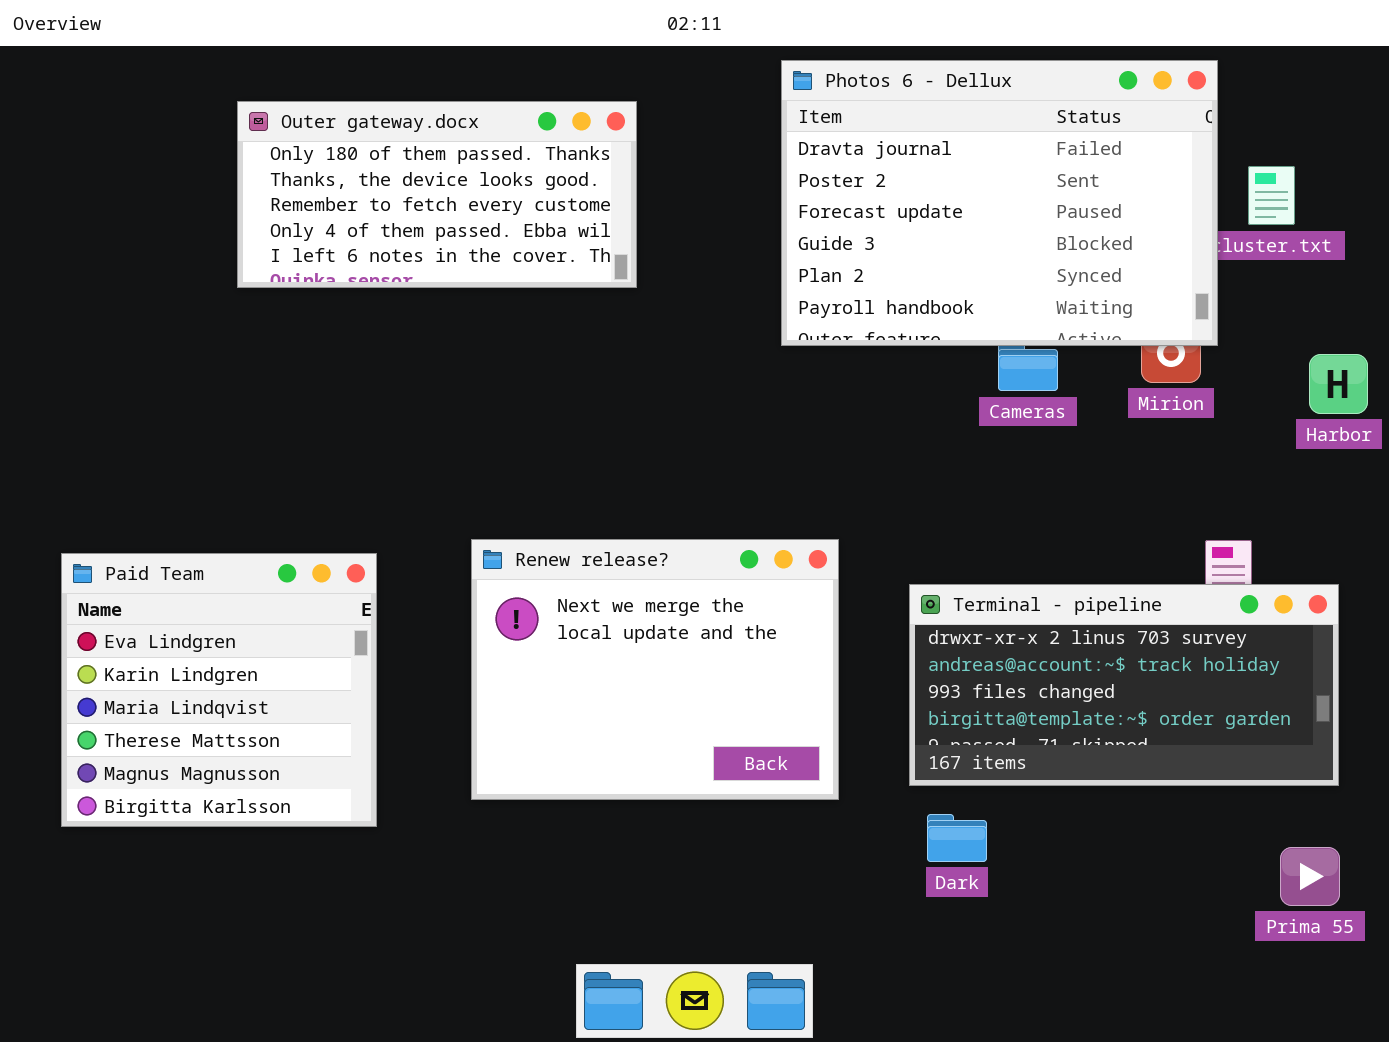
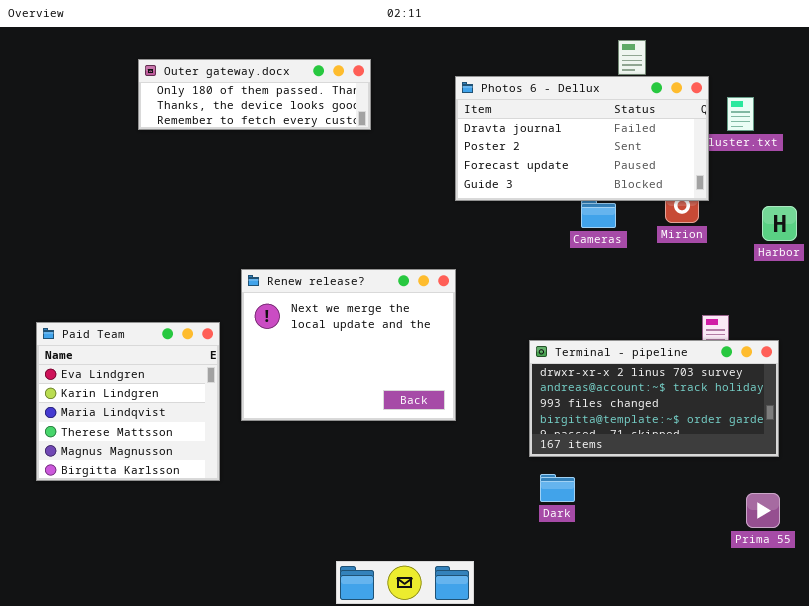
Photos 6 - Dellux: [781,60,1218,346] -> [455,76,709,201], resized
Outer gateway.docx: [237,101,637,288] -> [138,59,371,130], resized
Renew release?: [471,539,839,800] -> [241,269,456,421], moved

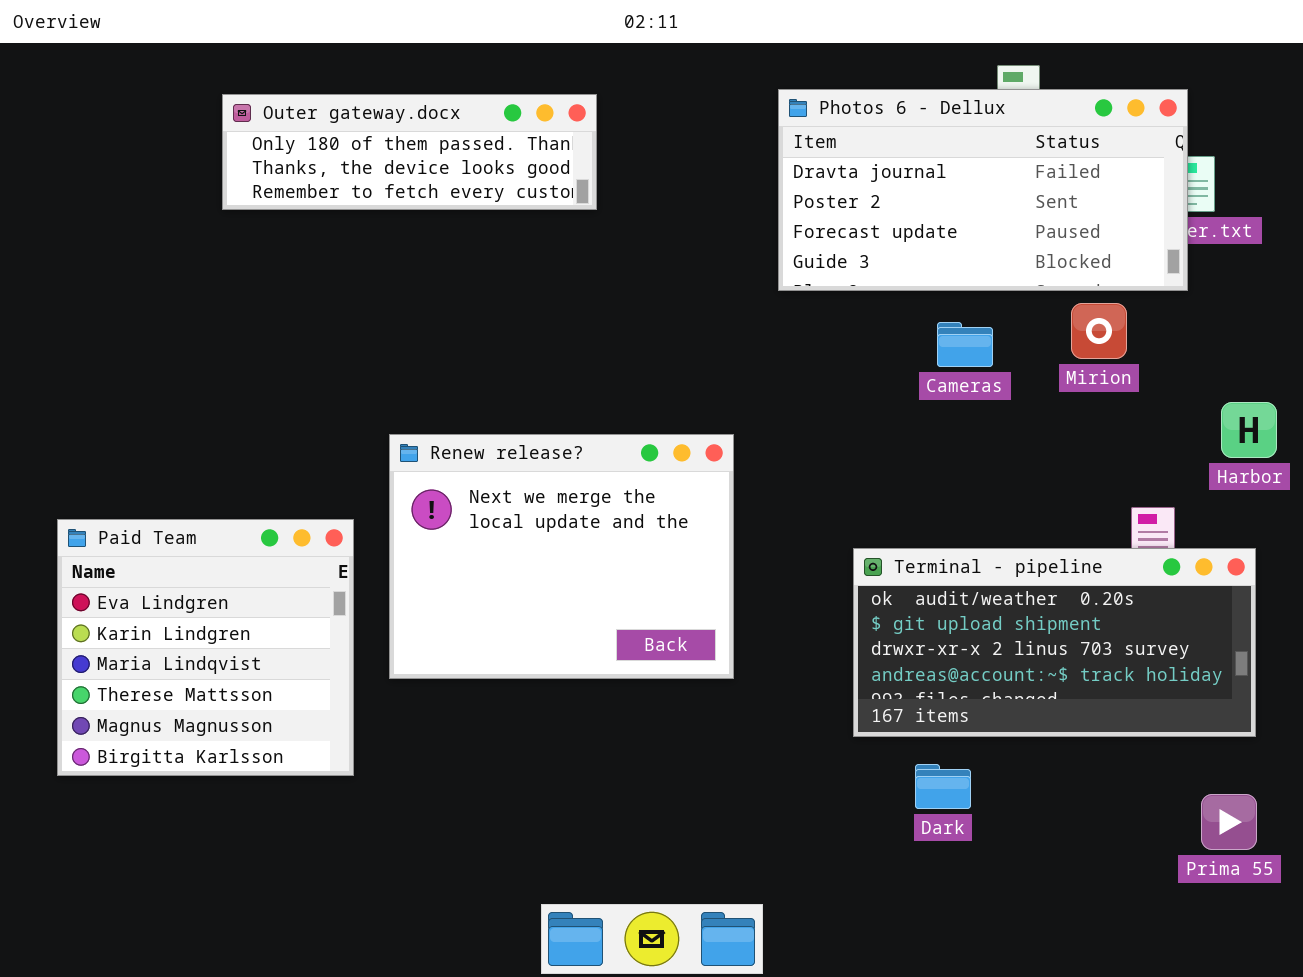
Photos 6 - Dellux: [455,76,709,201] -> [778,89,1188,291], moved
Harbor: [762,206,797,241] -> [1221,402,1277,458], moved
Terminal - pipeline: [529,340,779,457] -> [853,548,1256,737], scrolled up 2 rows
Dark: [540,474,575,502] -> [915,764,971,809], moved

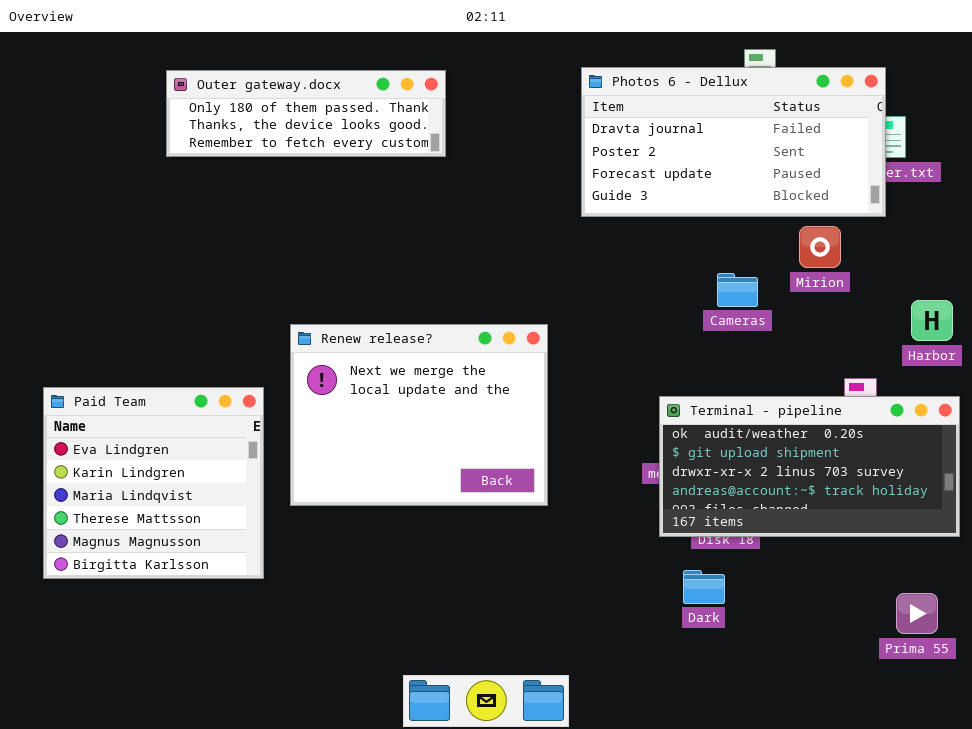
Cameras: [937,322,993,367] -> [717,273,758,307], moved
Terminal - pipeline: [853,548,1256,737] -> [659,396,960,537], moved

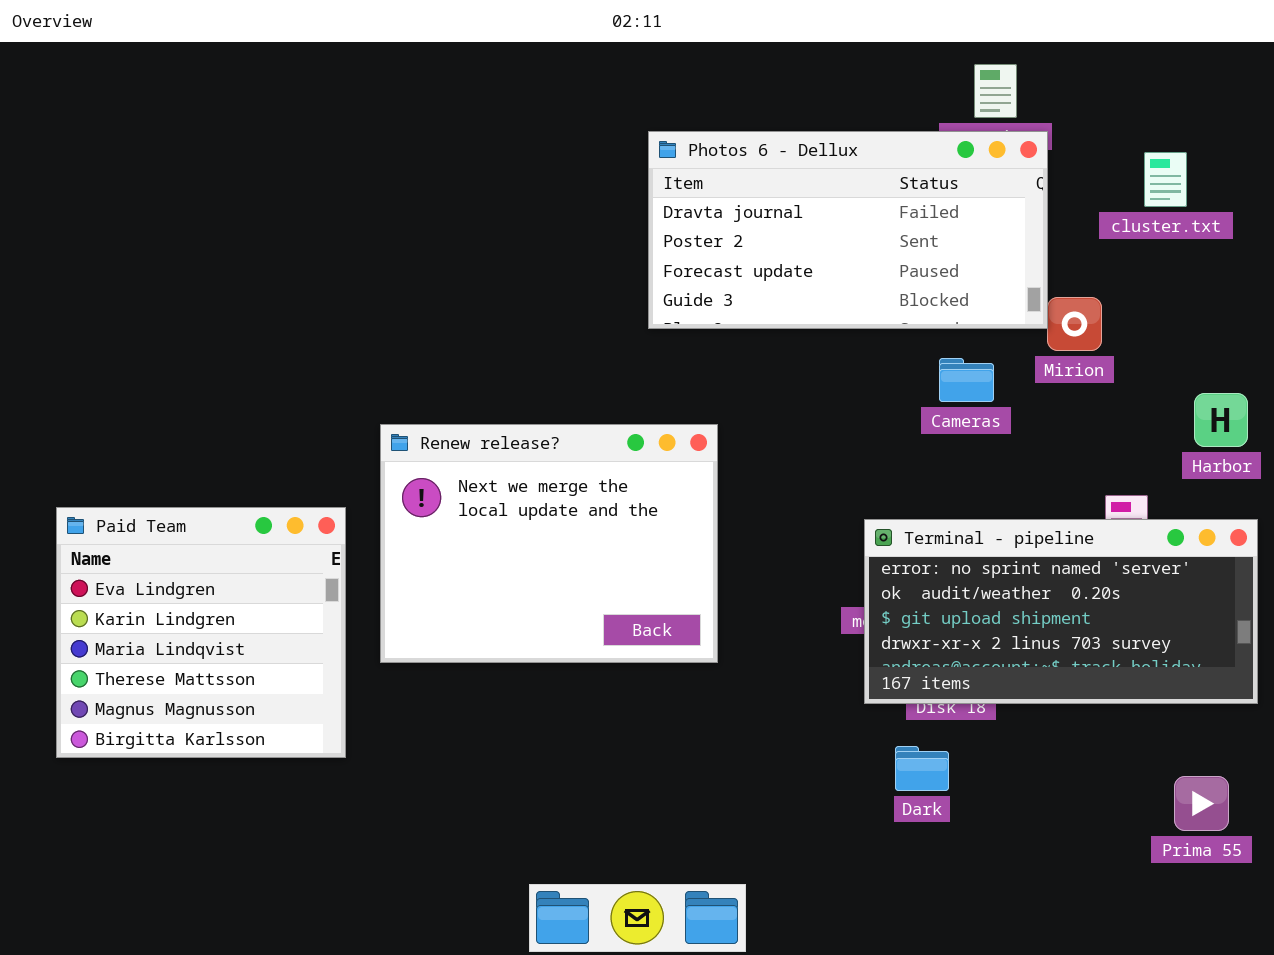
Photos 6 - Dellux: [581,67,886,217] -> [648,131,1048,329], moved
Outer gateway.docx: [166,70,446,157] -> none, closed
Terminal - pipeline: [659,396,960,537] -> [864,519,1258,704], scrolled up 1 row

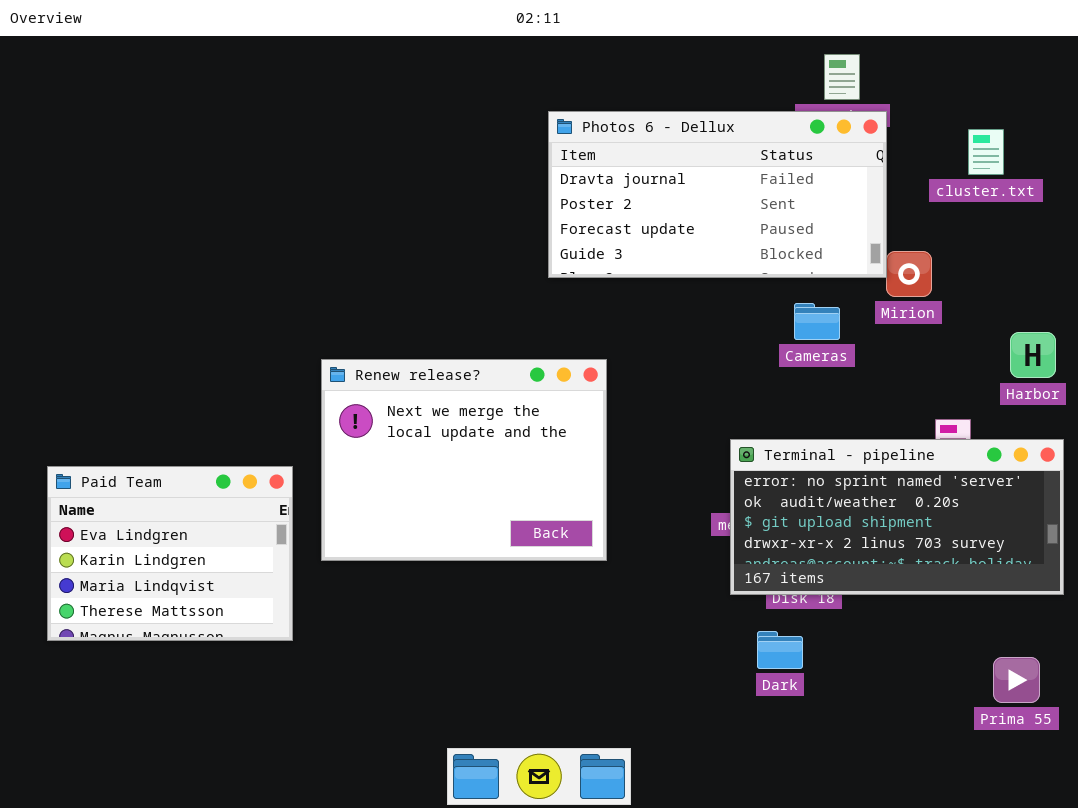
Paid Team: [56,507,346,758] -> [47,466,293,641], resized

